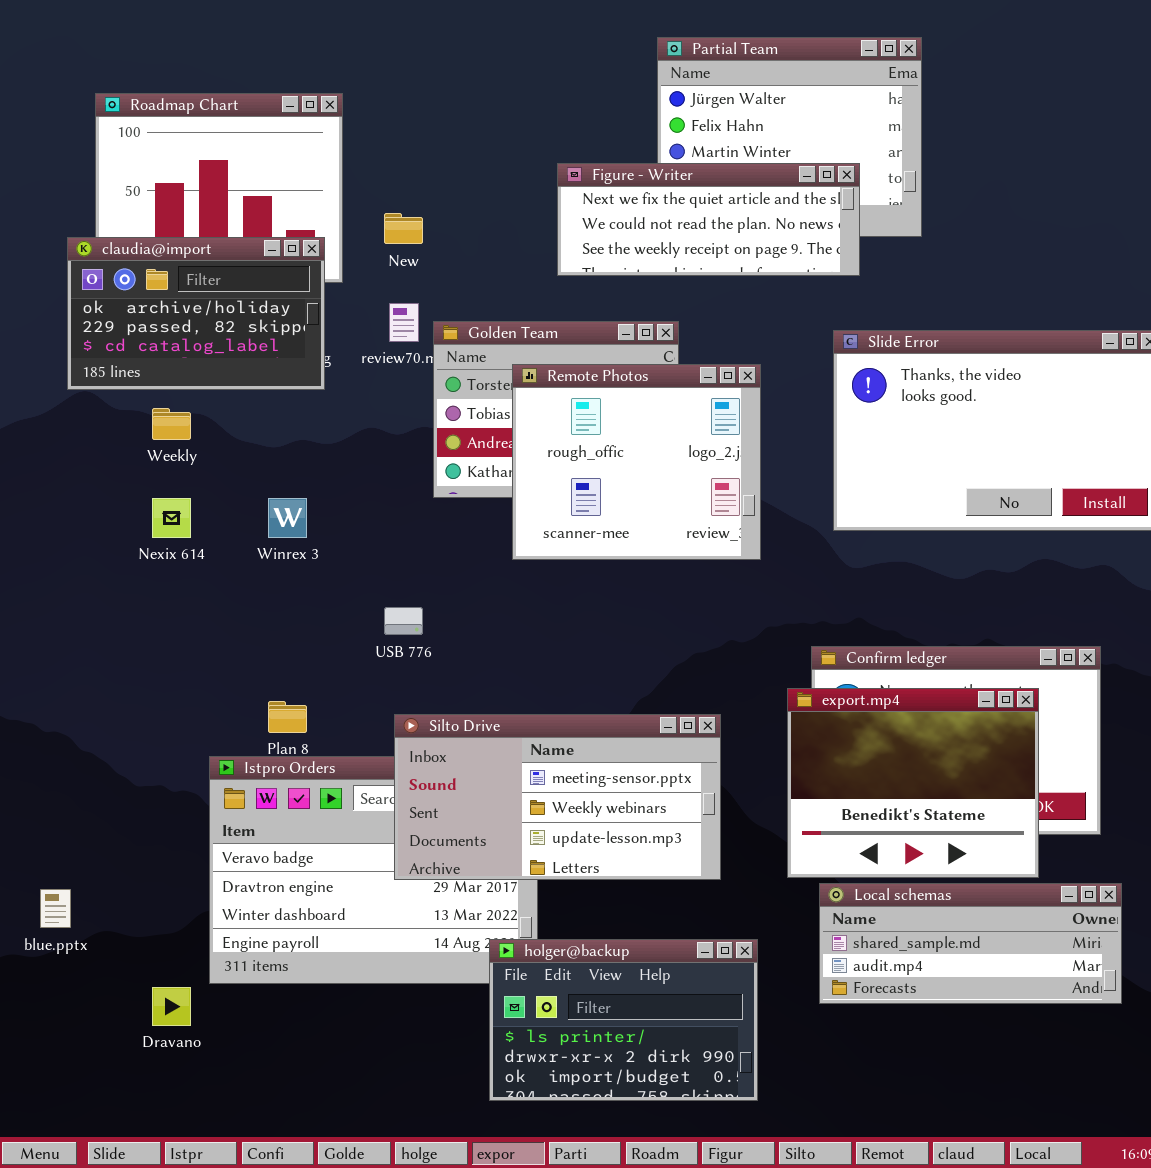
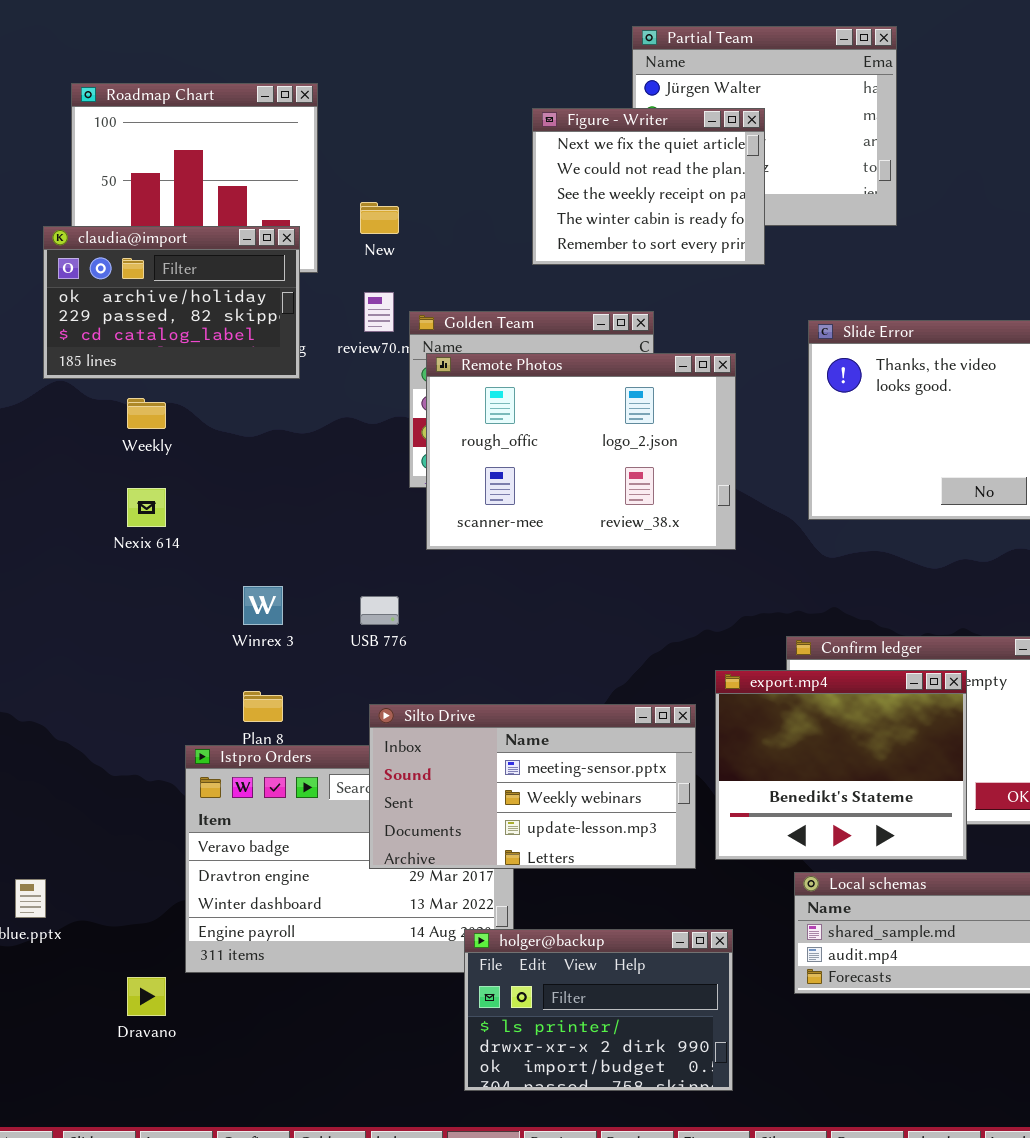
Figure - Writer: [557,163,860,276] -> [532,108,765,265], resized
Remote Photos: [512,364,761,560] -> [426,353,736,550], resized
Winrex 3: [268,498,307,538] -> [243,586,283,625], moved
export.mp4: [787,688,1039,878] -> [715,670,967,860], moved

